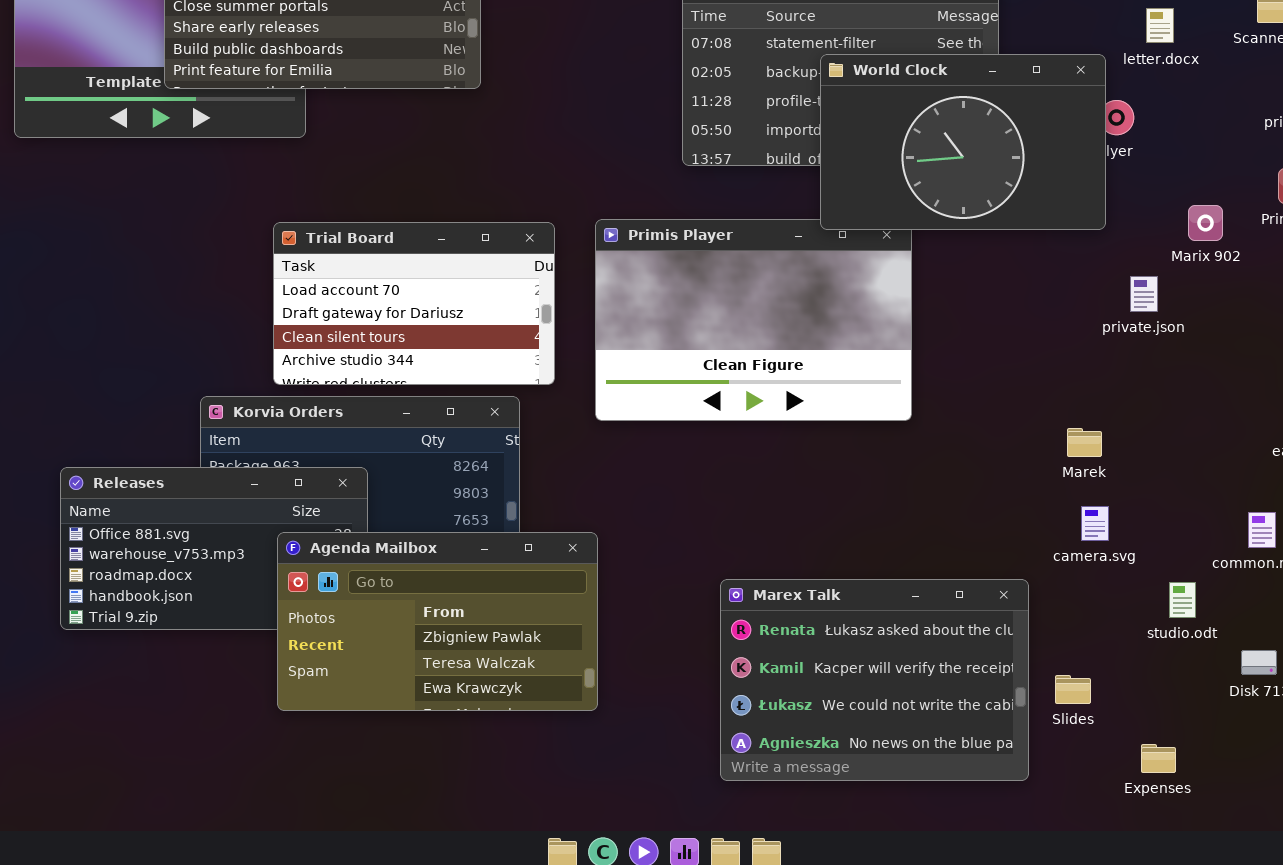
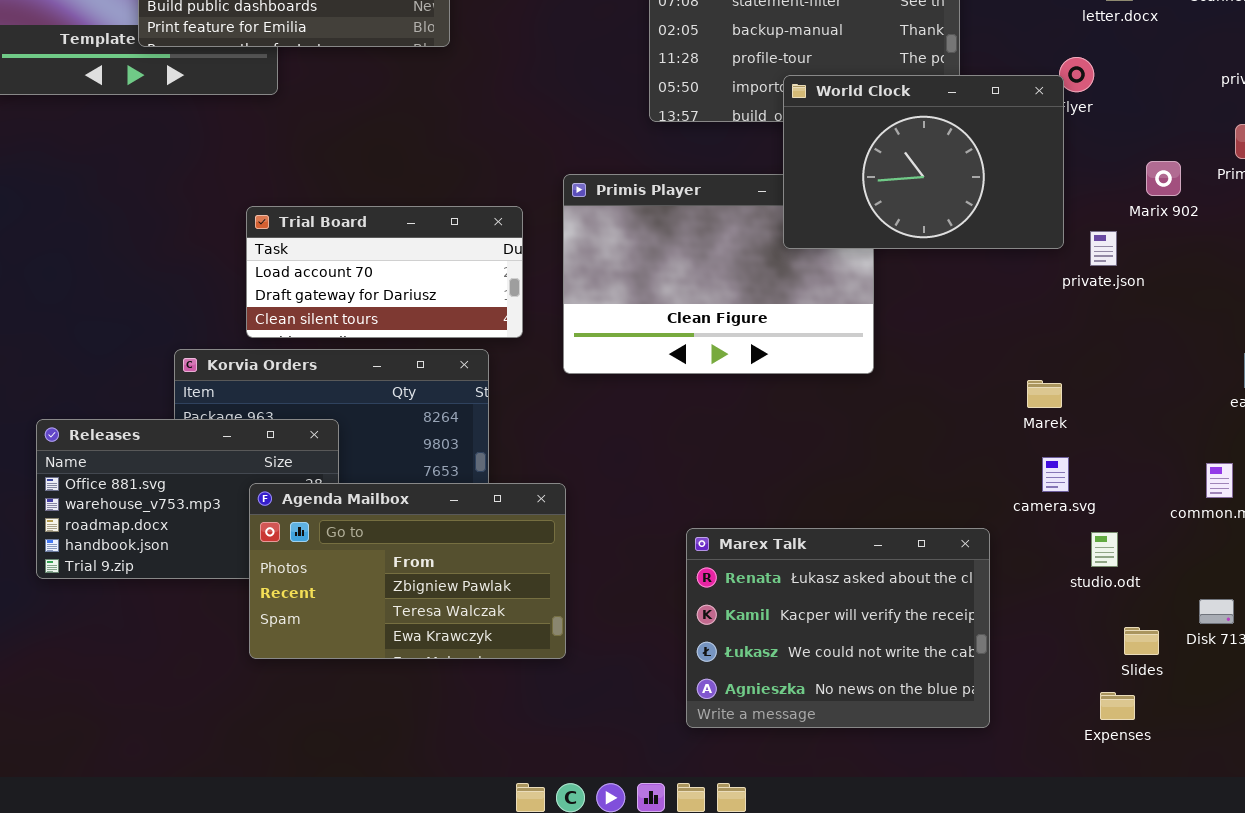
World Clock: [820,54,1106,230] -> [783,75,1064,249], moved
Trial Board: [273,222,555,385] -> [246,206,523,338], resized
studio.odt: [1169,582,1196,618] -> [1091,532,1118,567], moved
Slides: [1055,675,1091,704] -> [1124,627,1159,655], moved

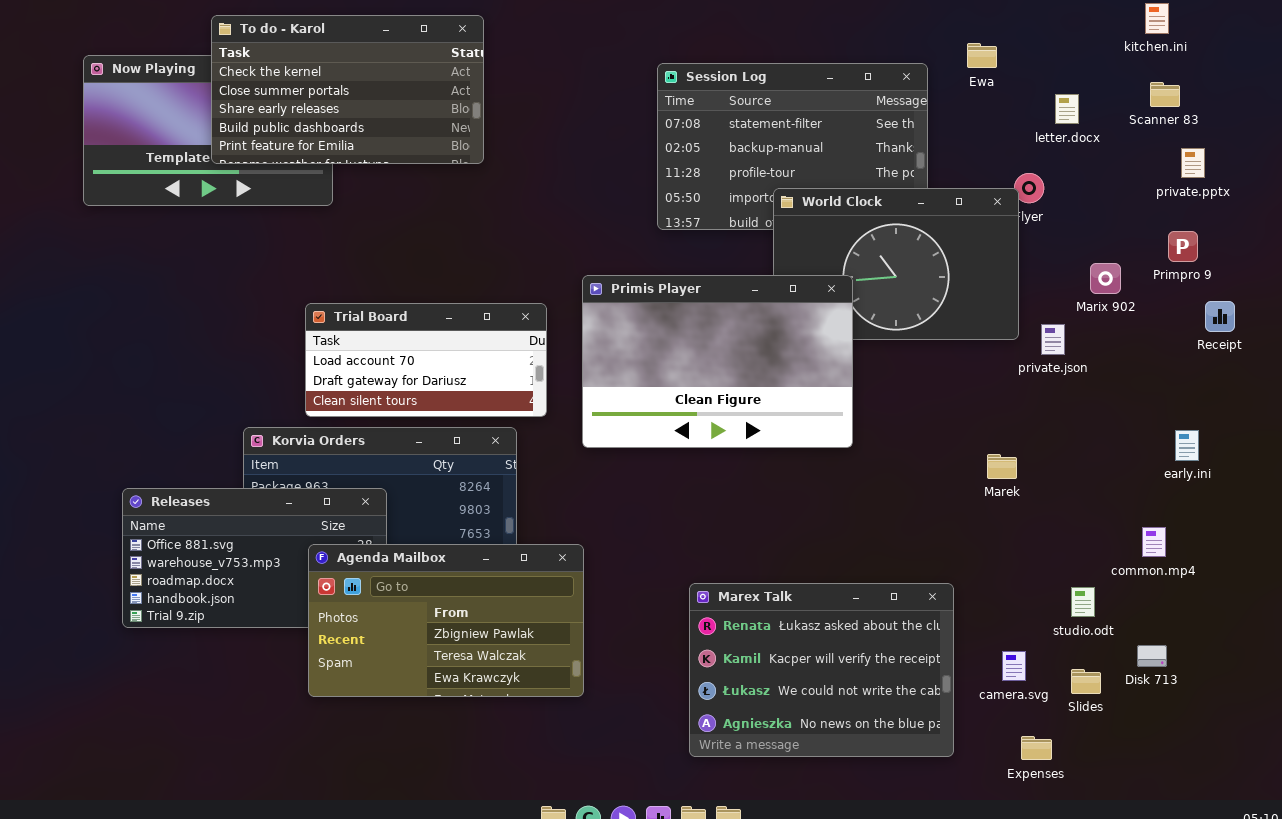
Primis Player: [563,174,874,374] -> [582,275,853,448], raised
camera.svg: [1042,457,1069,492] -> [1002,651,1026,681], moved
studio.odt: [1091,532,1118,567] -> [1071,587,1095,617], moved
Expenses: [1100,692,1135,720] -> [1021,736,1052,760], moved

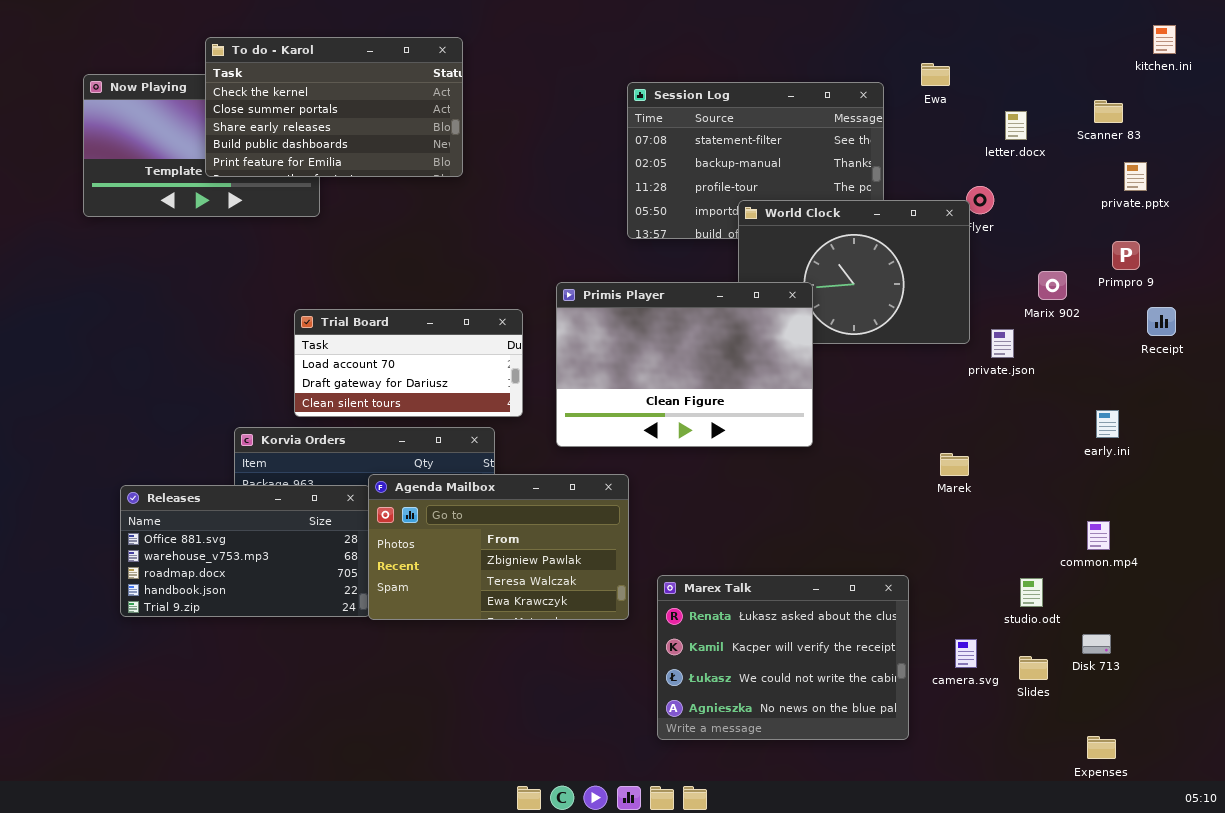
kitchen.ini: [1145,3,1169,34] -> [1153,25,1176,54], moved
early.ini: [1175,430,1199,461] -> [1096,410,1119,438], moved
Agenda Mailbox: [308,544,584,697] -> [368,474,629,620], moved
Expenses: [1021,736,1052,760] -> [1087,736,1116,759], moved

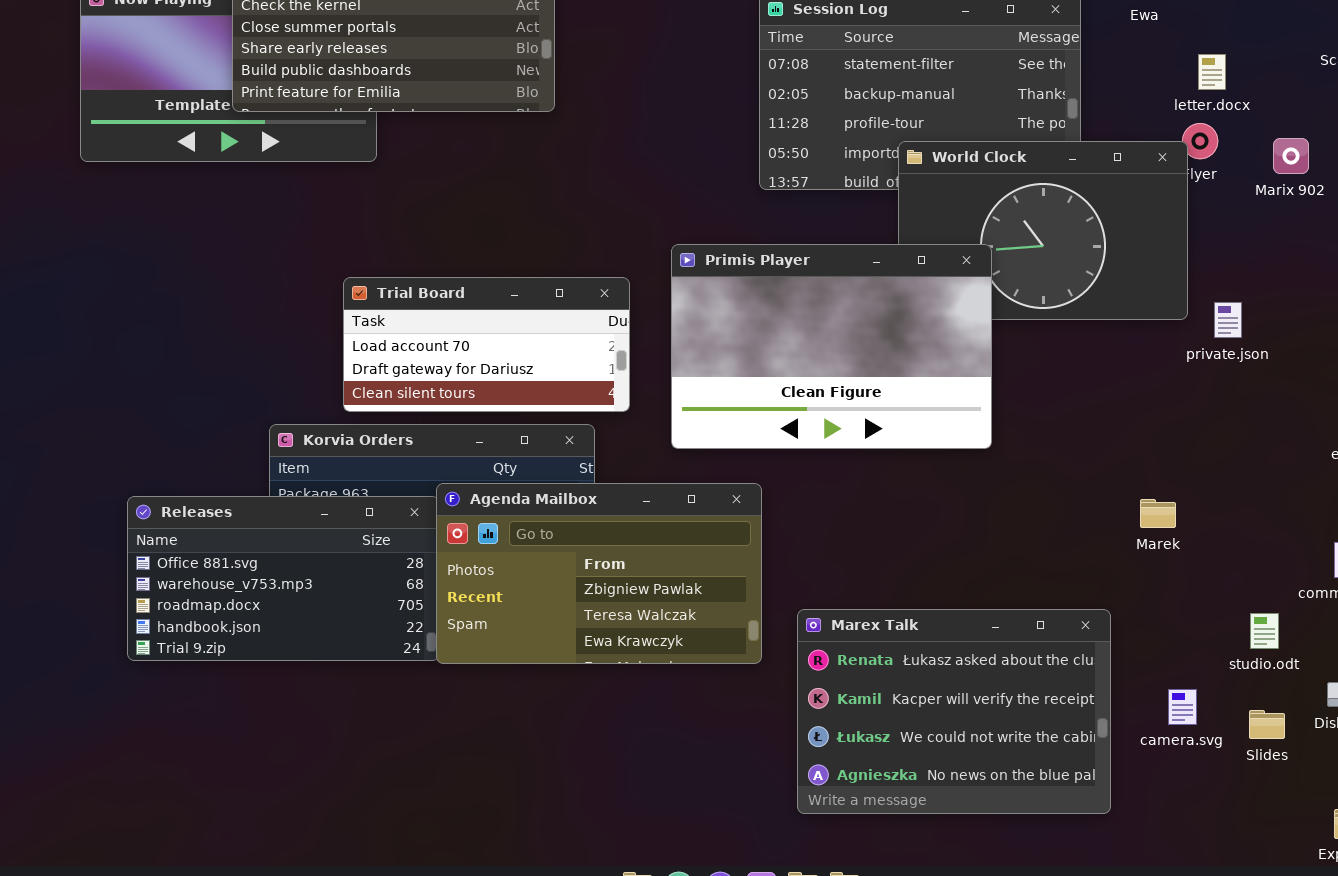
letter.docx: [1005,111,1027,140] -> [1198,54,1226,90], moved
Marix 902: [1038,271,1067,300] -> [1273,138,1309,174], moved
Marek: [940,453,969,476] -> [1140,499,1176,528], moved

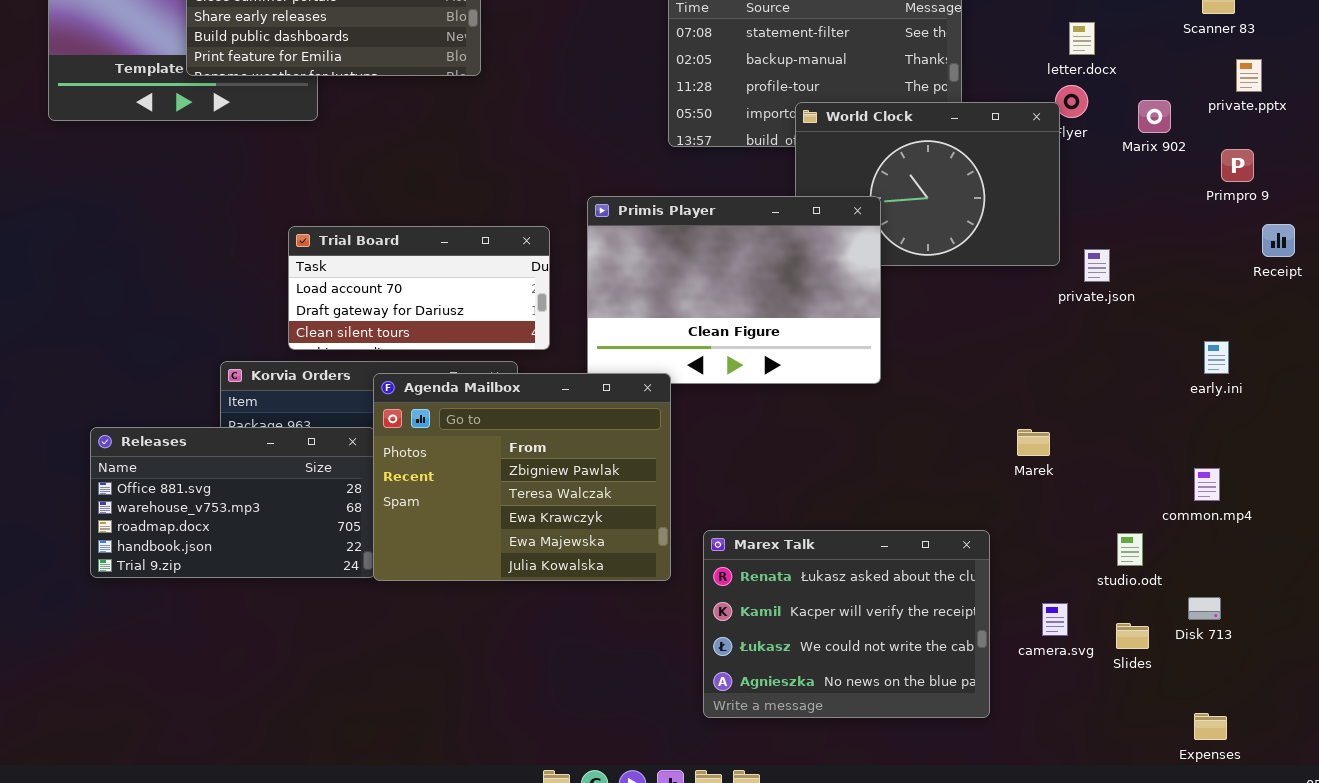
Agenda Mailbox: [436,483,762,664] -> [373,373,671,581], resized

